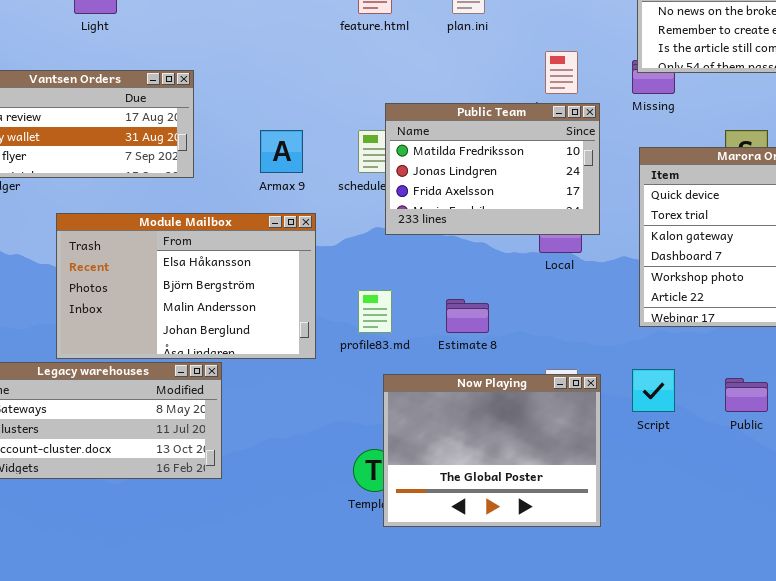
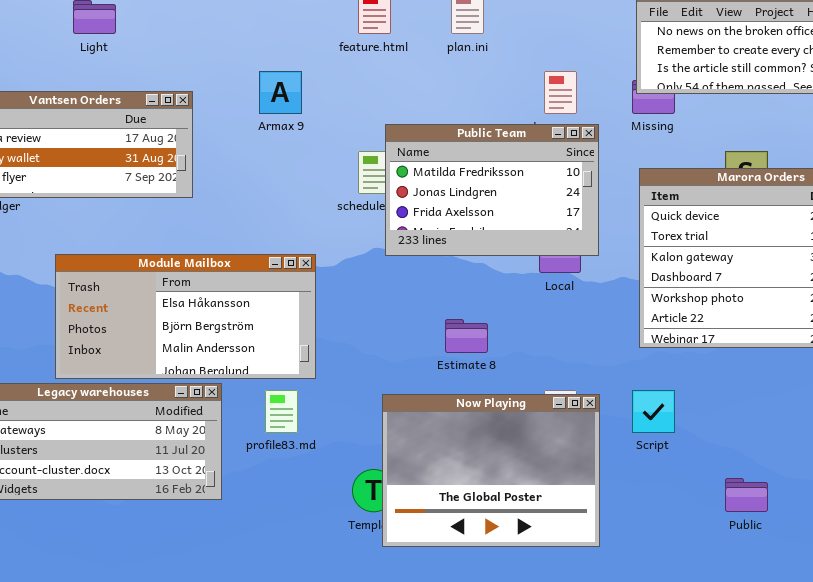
Armax 9: [260,130,303,173] -> [259,71,302,114], moved
Module Mailbox: [56,213,316,359] -> [55,254,316,379], resized
profile83.md: [358,290,392,333] -> [265,390,298,433], moved
Public: [725,378,768,412] -> [725,478,768,512], moved

